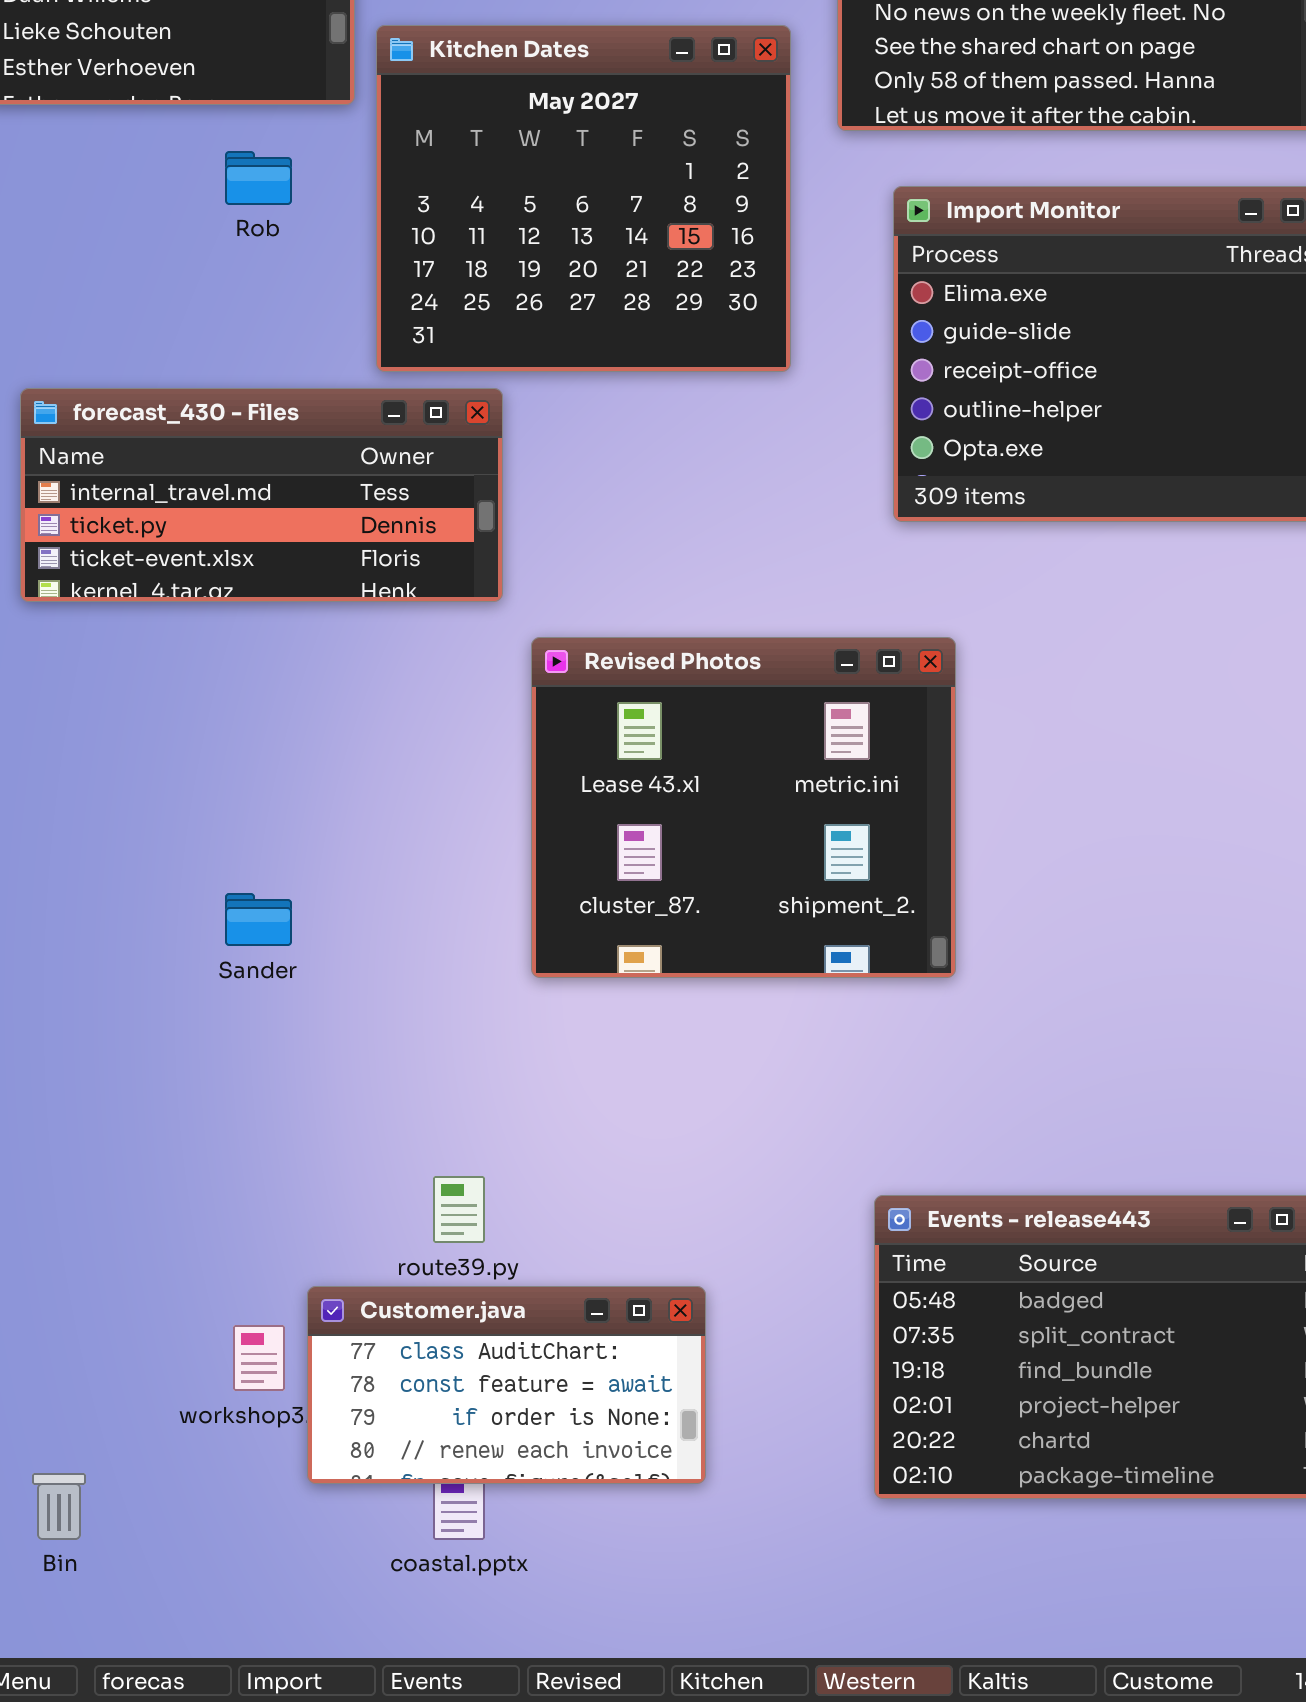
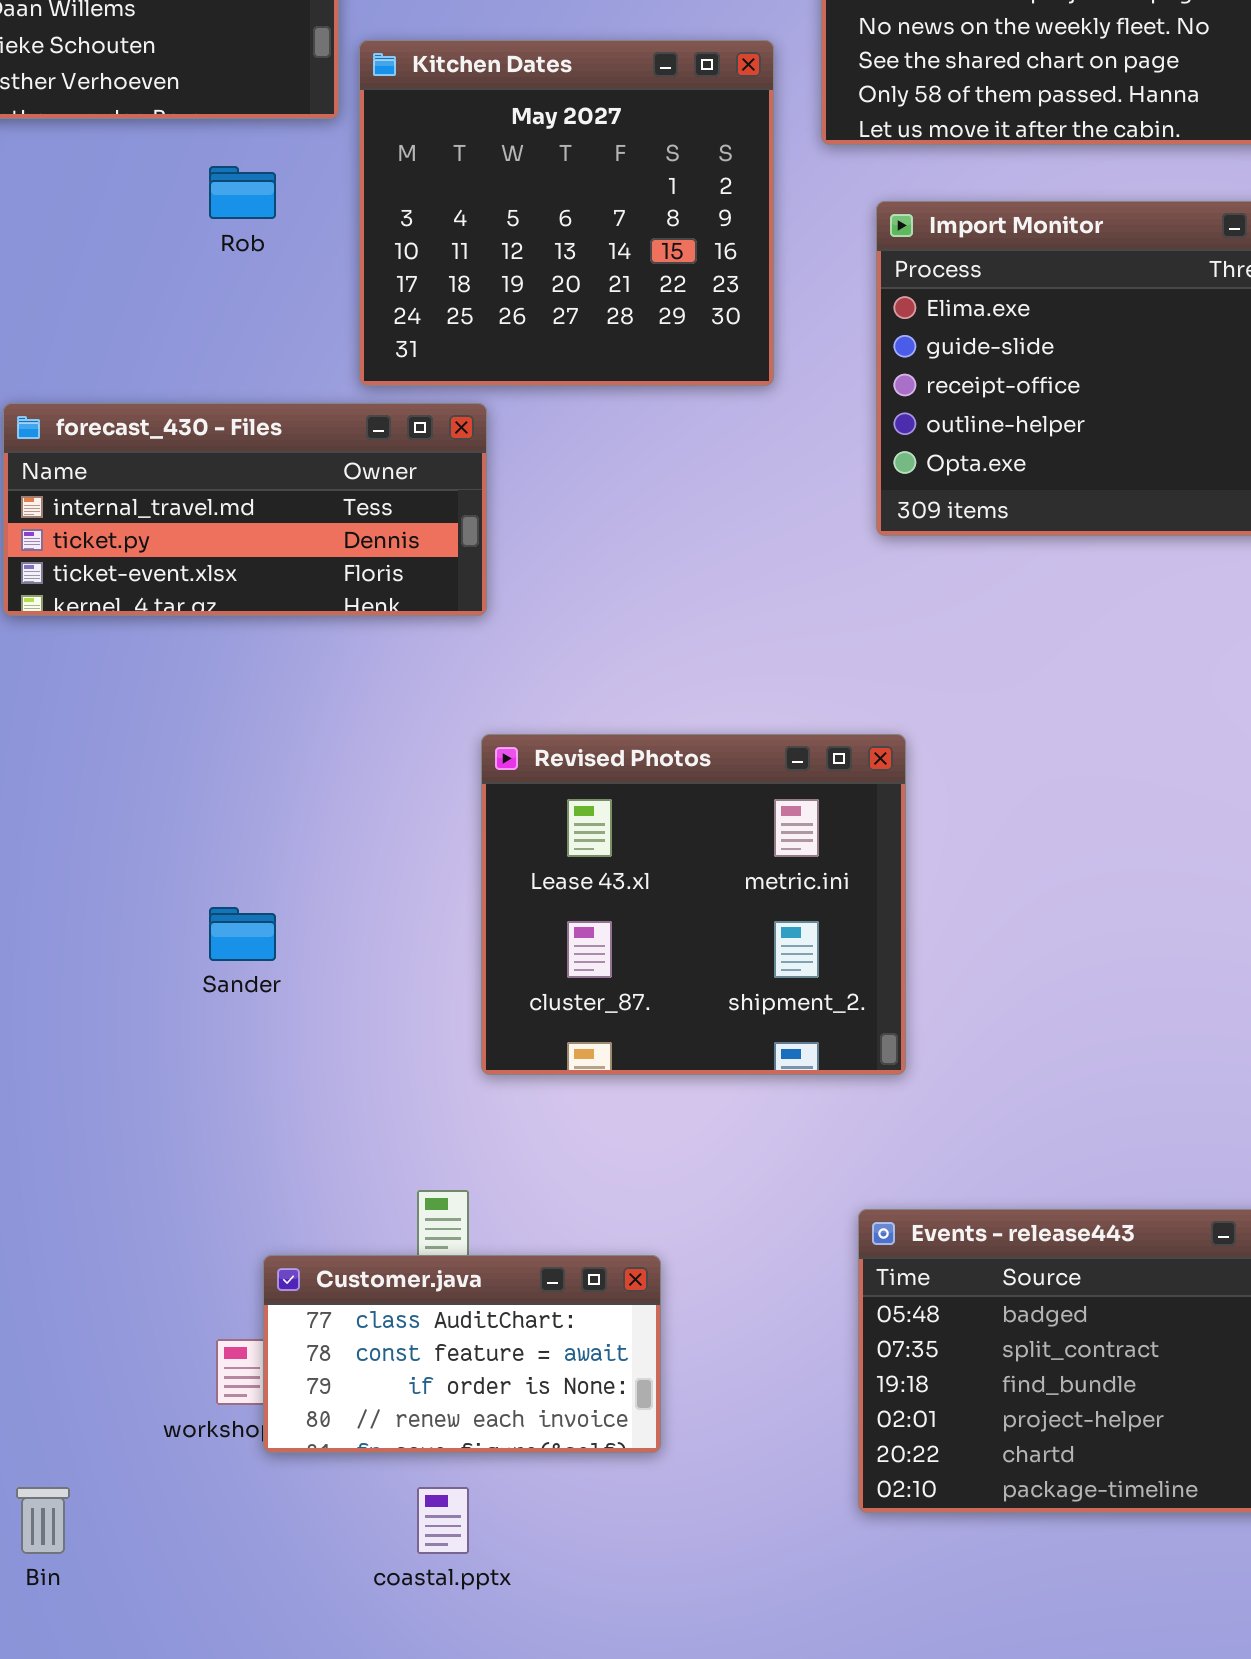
Revised Photos: [531,637,956,978] -> [481,734,906,1075], moved
Customer.java: [307,1286,706,1484] -> [263,1255,661,1453], moved

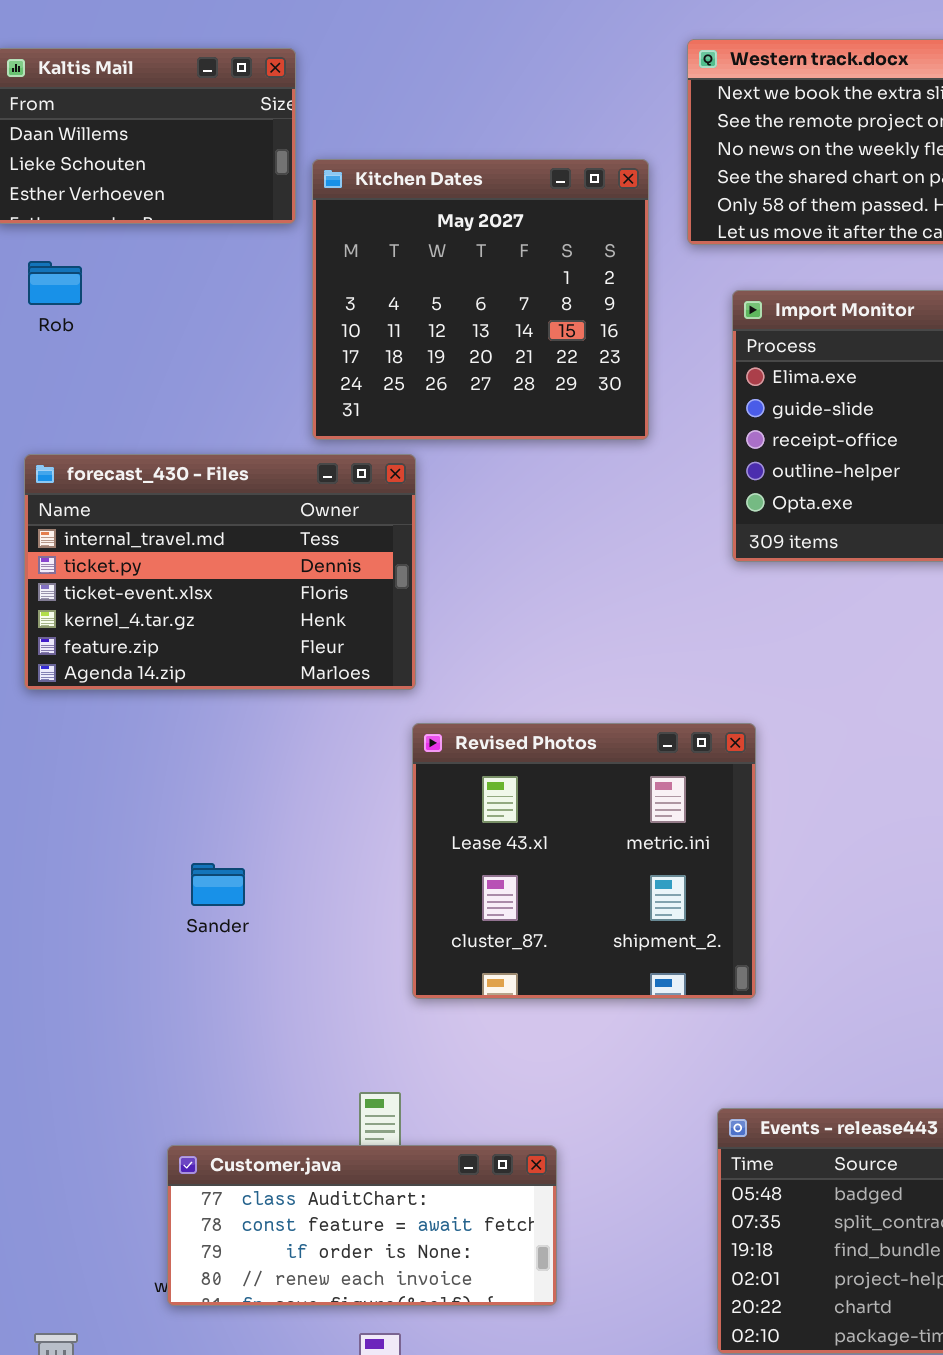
Rob: [209,166,276,219] -> [28,261,82,305], moved
forecast_430 - Files: [3,403,487,616] -> [24,454,416,690], resized
Customer.java: [263,1255,661,1453] -> [167,1145,557,1306], resized

